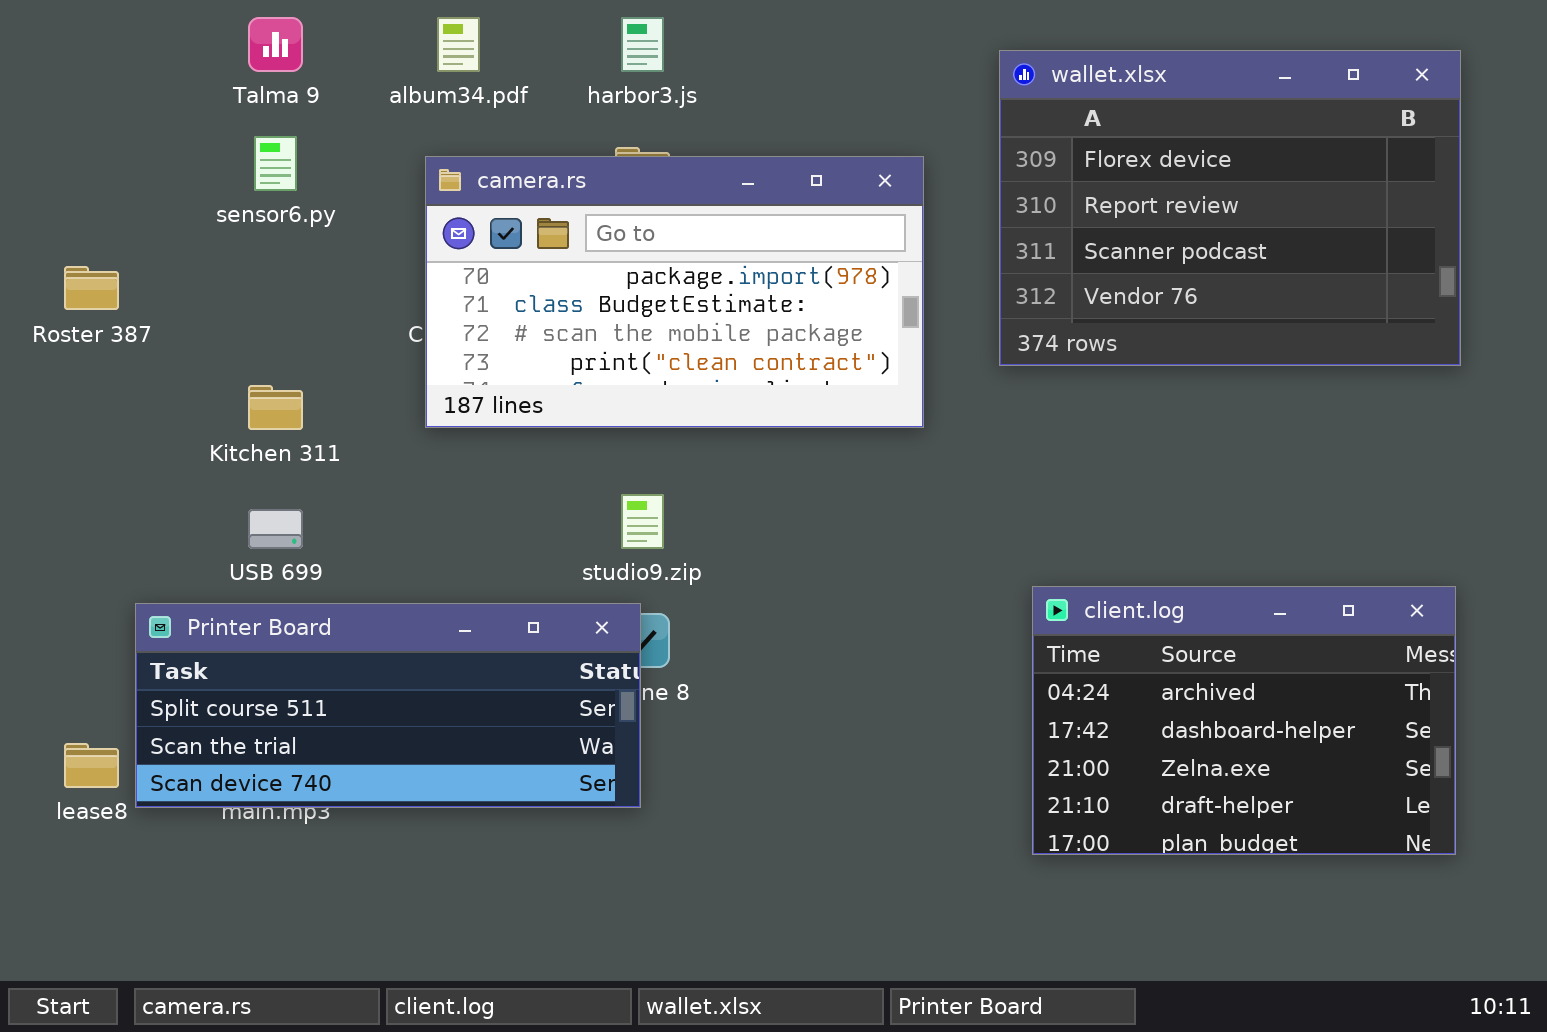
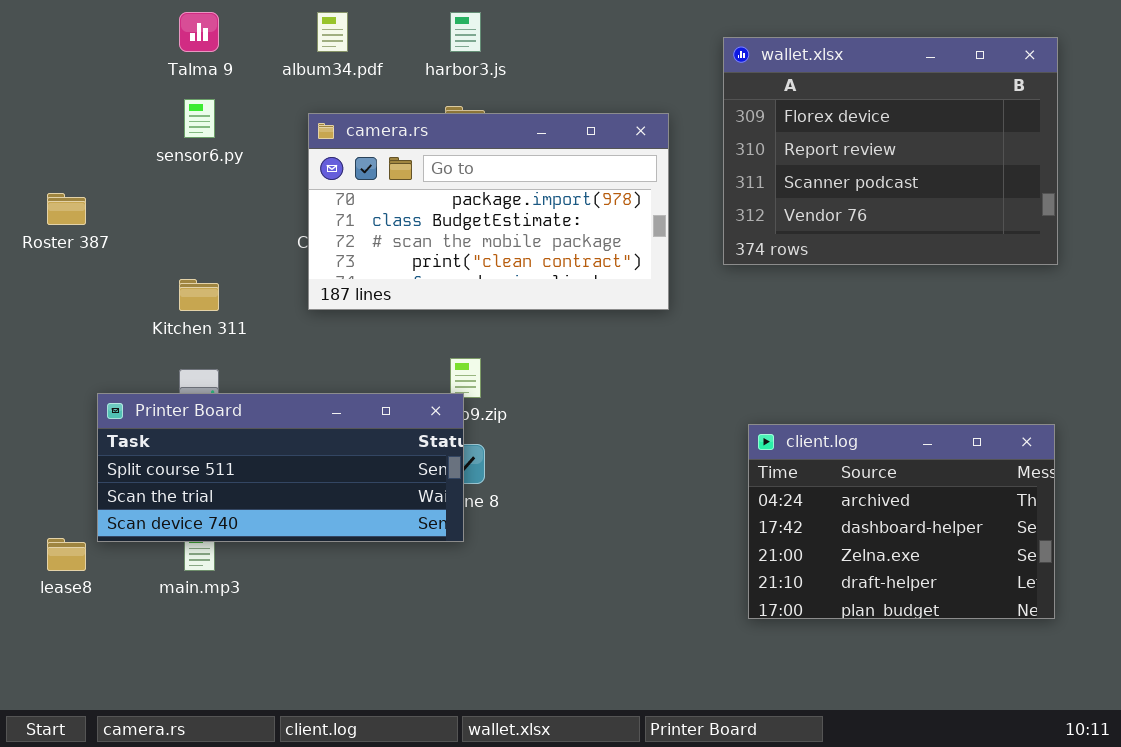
Printer Board: [135,603,641,808] -> [97,393,464,542], moved

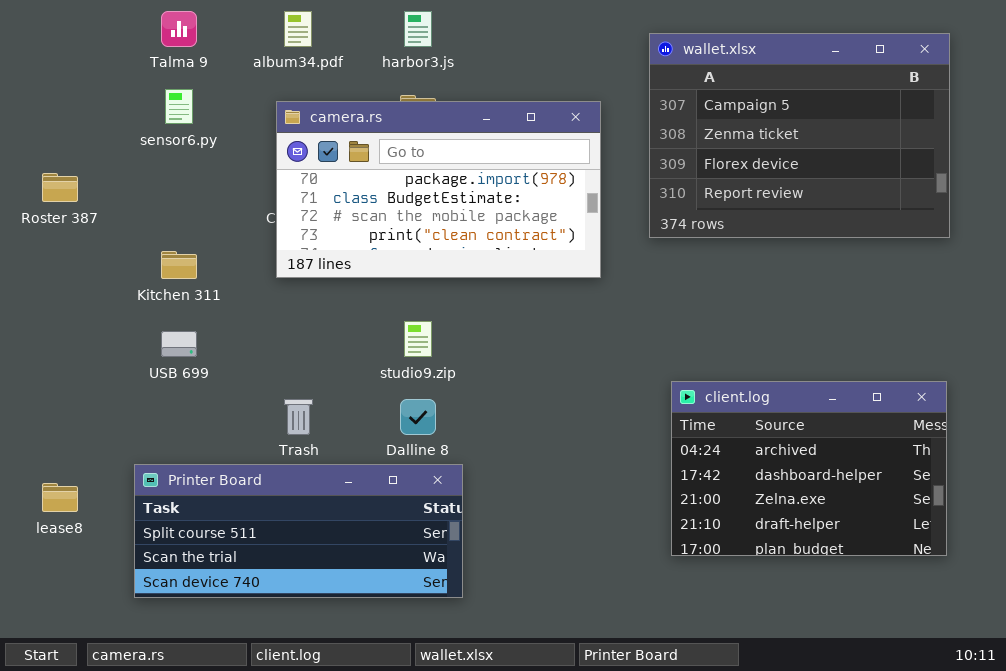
wallet.xlsx: [723,37,1058,265] -> [649,33,950,238], scrolled up 2 rows
Printer Board: [97,393,464,542] -> [134,464,463,598], moved

